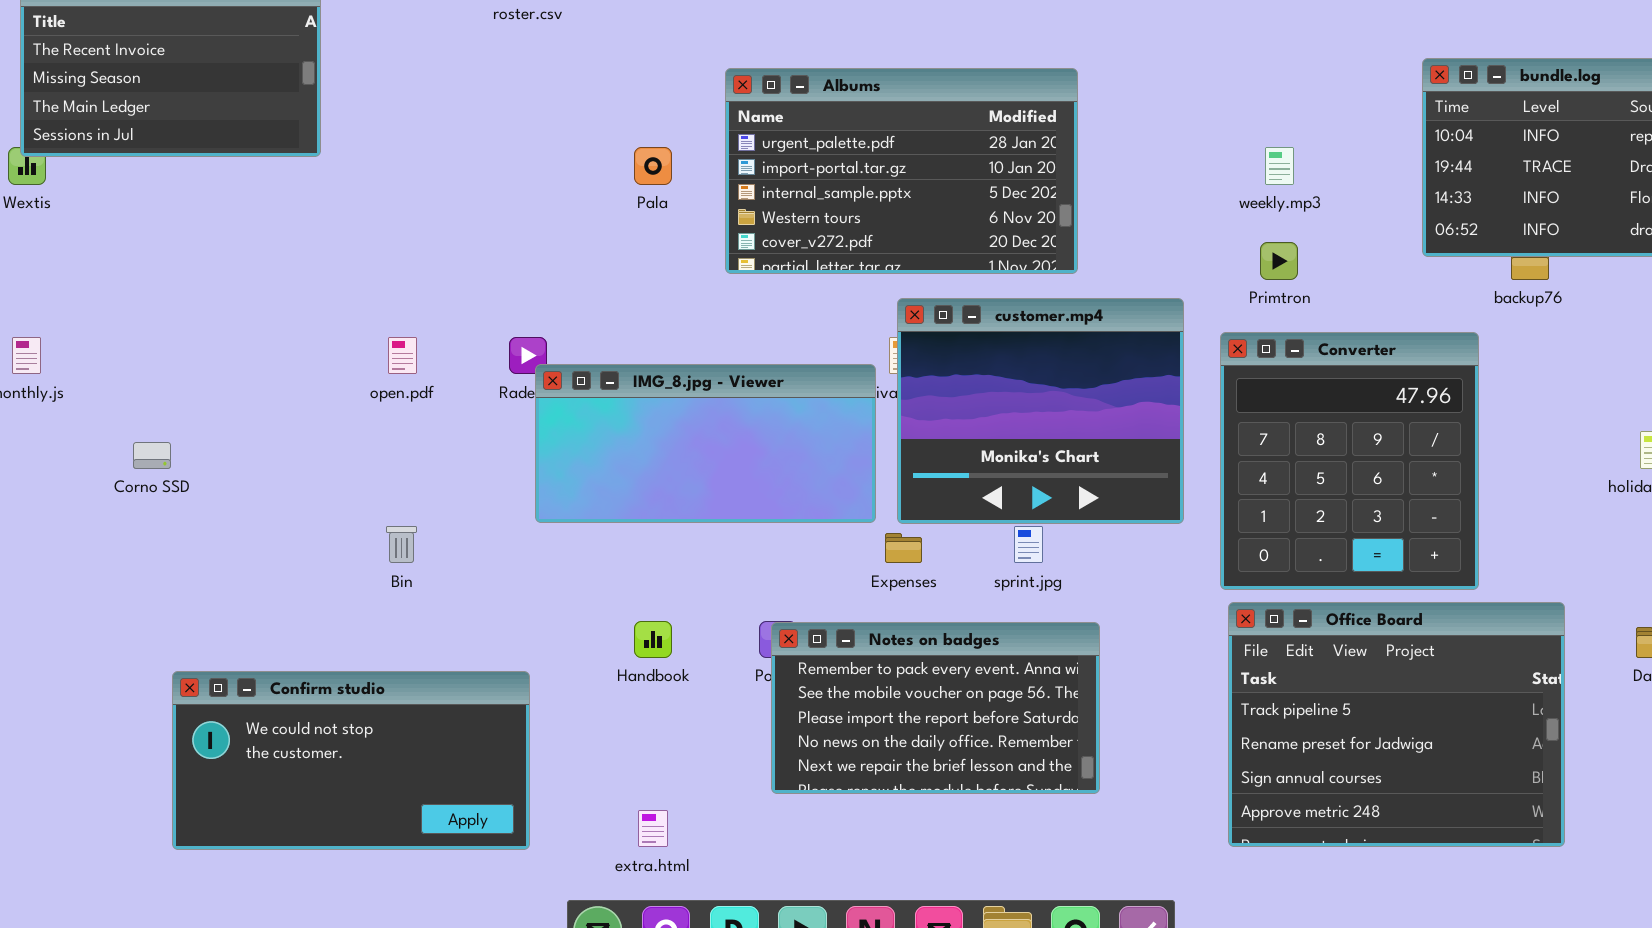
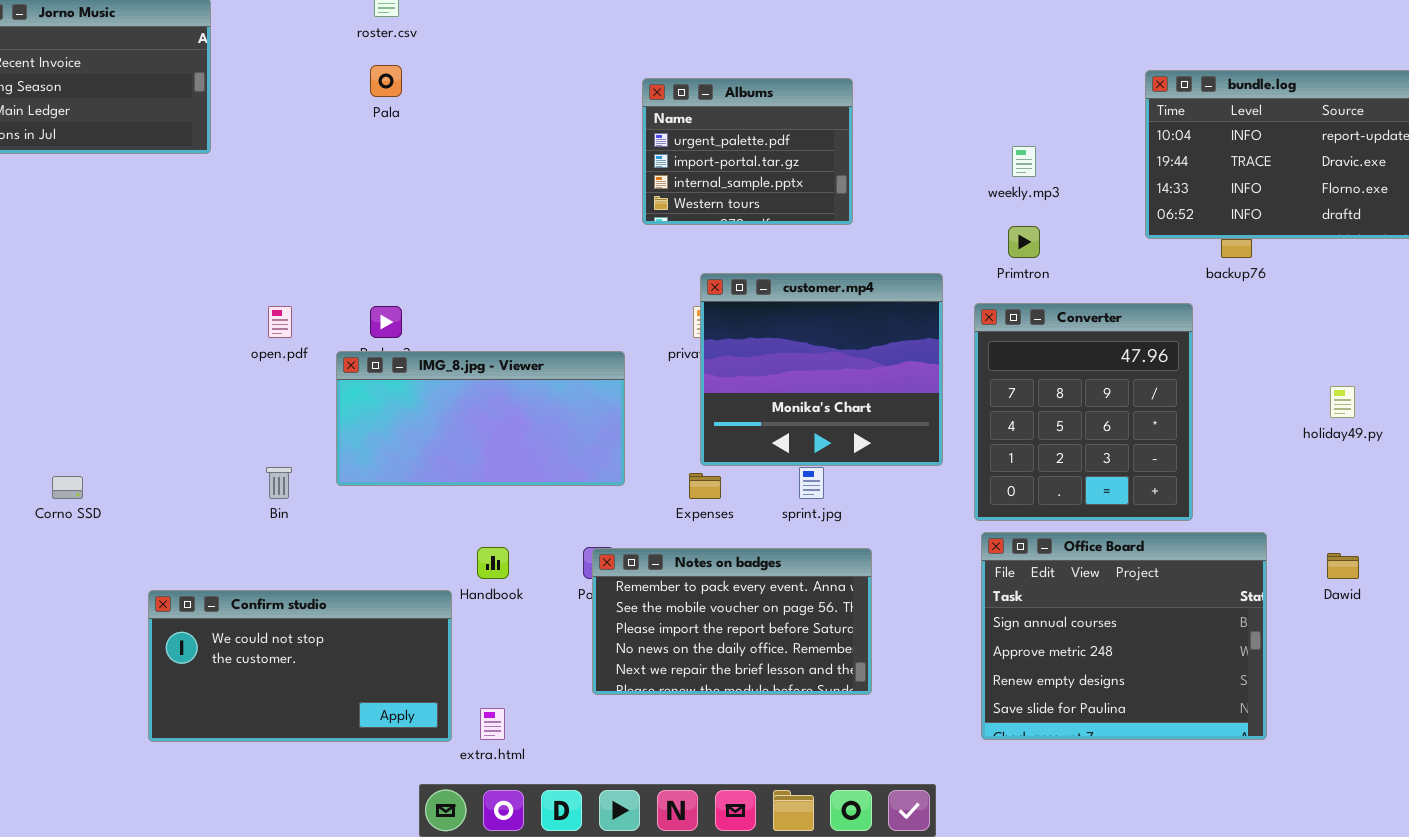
Albums: [725,68,1078,274] -> [642,78,853,225], resized
Pala: [634,147,672,185] -> [370,65,402,97], moved
IMG_8.jpg - Viewer: [535,364,876,523] -> [336,351,625,486], moved
Corno SSD: [133,442,171,469] -> [52,476,83,499], moved
Office Board: [1228,602,1565,847] -> [981,532,1267,740], scrolled down 2 rows
Confirm studio: [172,671,530,850] -> [148,590,452,742], moved

